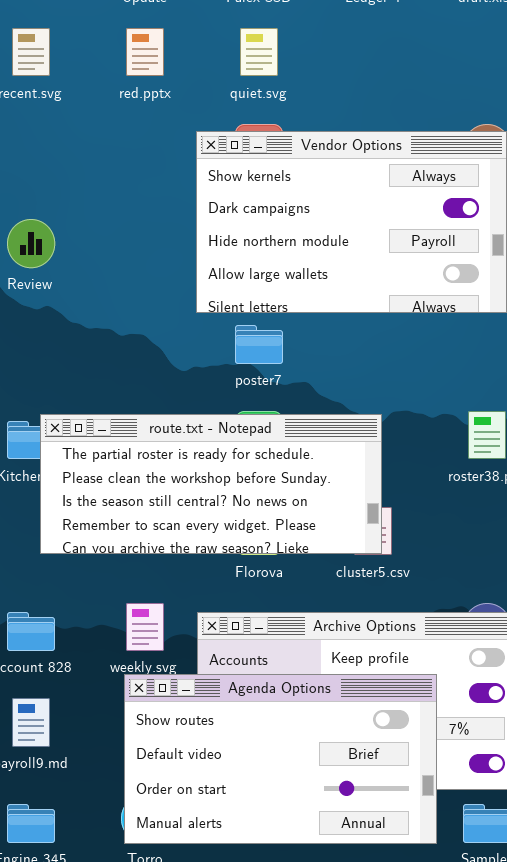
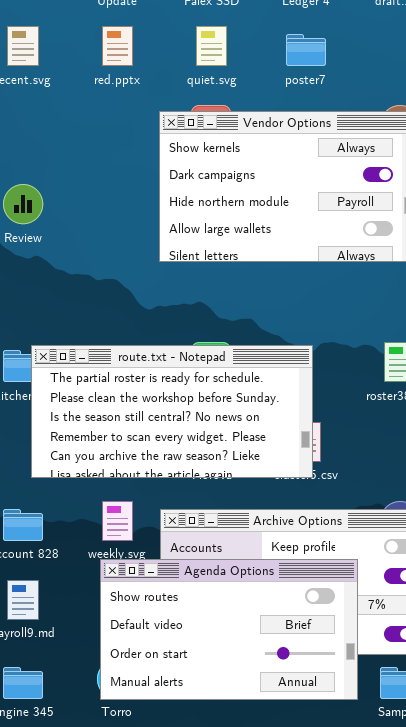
poster7: [235,325,283,364] -> [286,34,326,66], moved
route.txt - Notepad: [40,414,382,554] -> [31,345,313,478], resized

